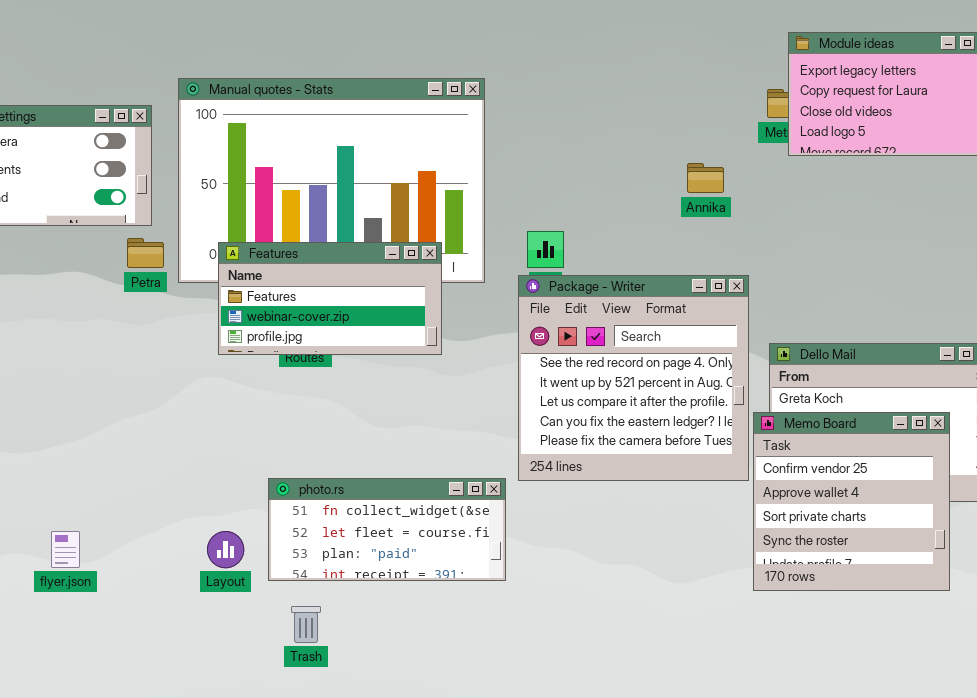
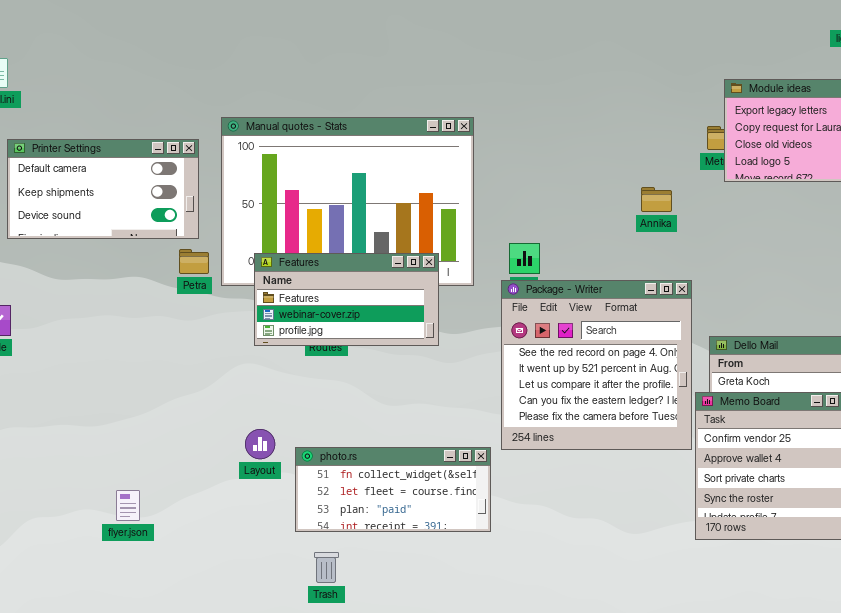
Layout: [207,531,244,568] -> [245,429,275,459], moved

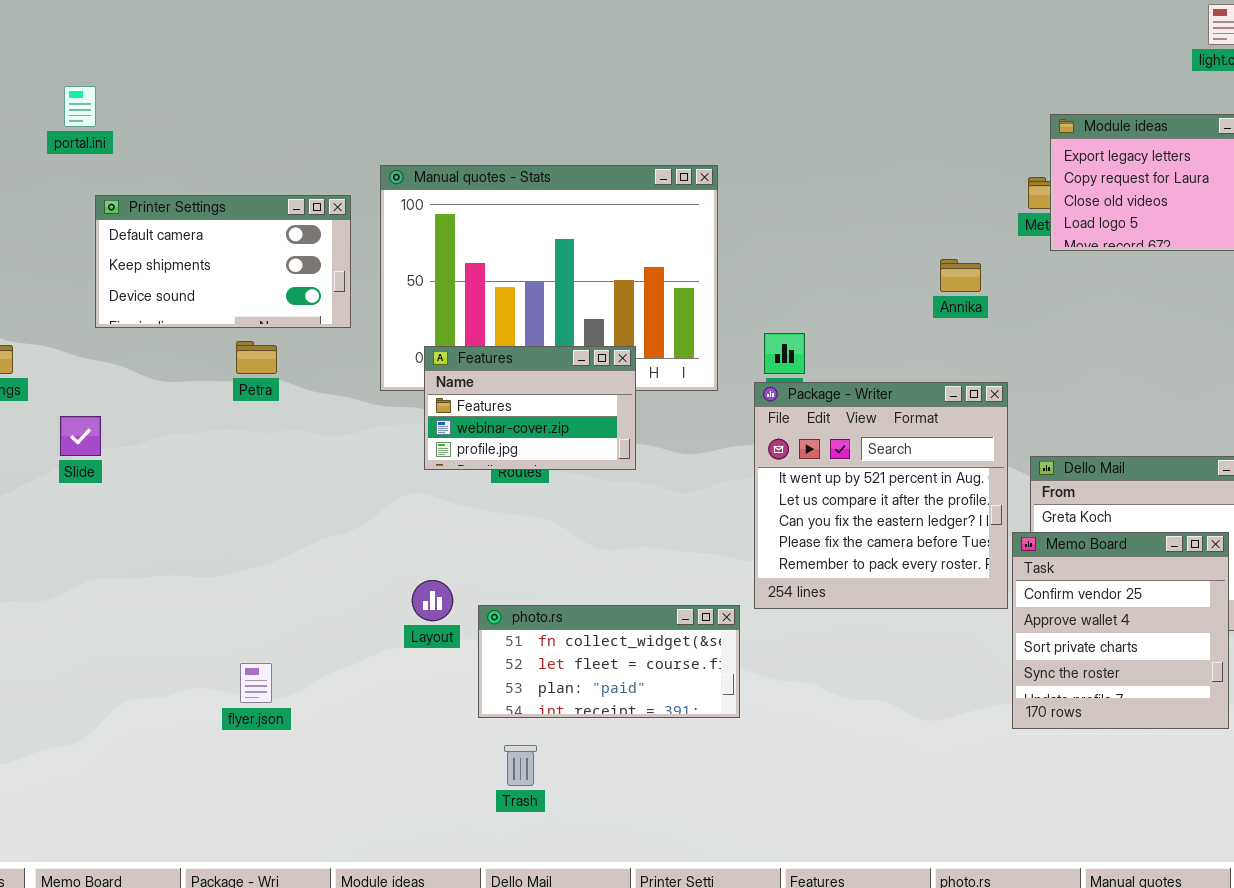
Petra: [179,249,209,274] -> [236,341,277,374], moved
Features: [254,253,439,346] -> [424,346,636,470], resized
Package - Writer: [501,280,692,450] -> [754,382,1008,609], scrolled down 1 row

